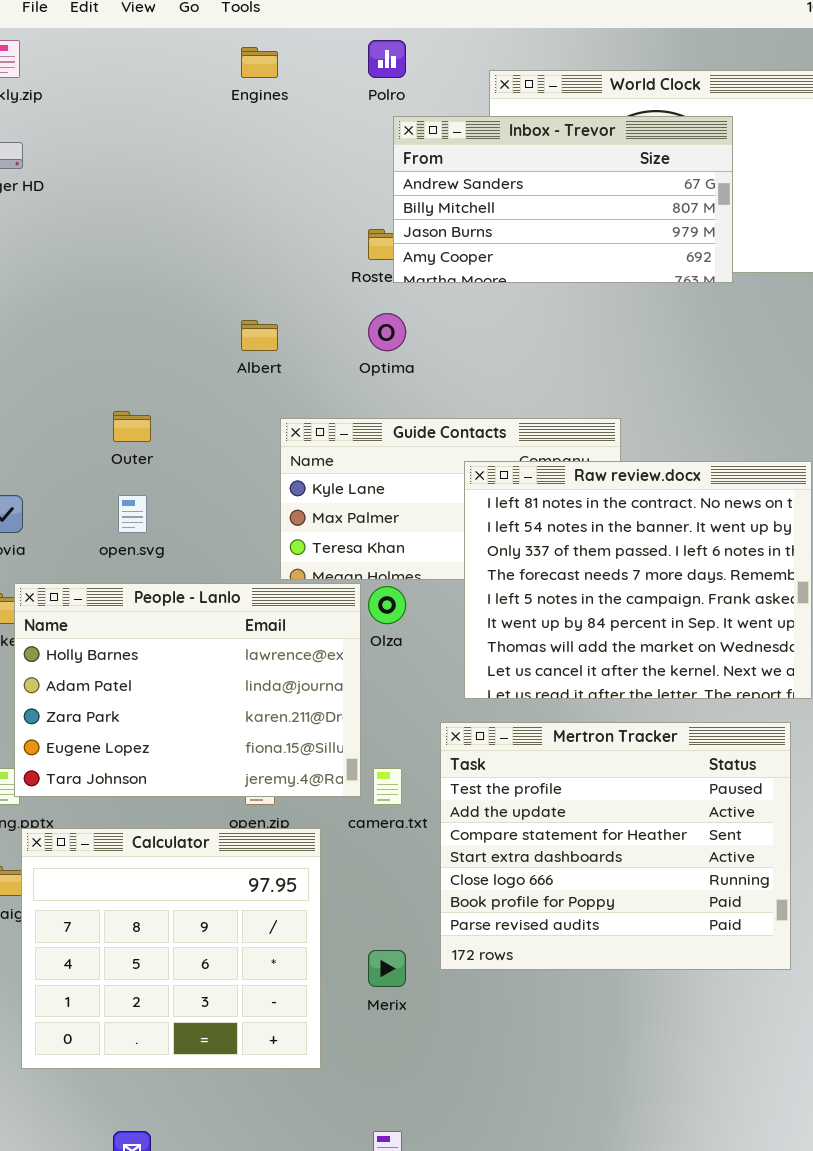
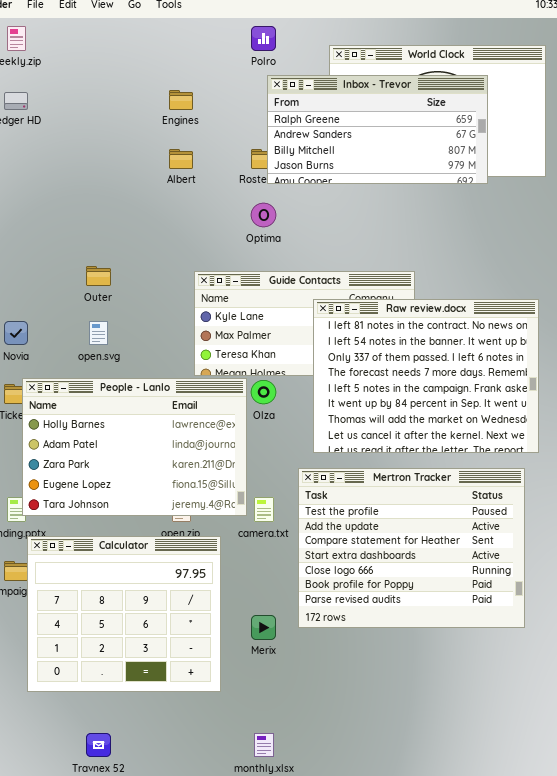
Engines: [241,47,278,78] -> [169,90,193,110], moved
Inbox - Trevor: [393,116,733,283] -> [267,75,488,184], scrolled up 1 row
Albert: [241,320,278,351] -> [169,149,193,169], moved

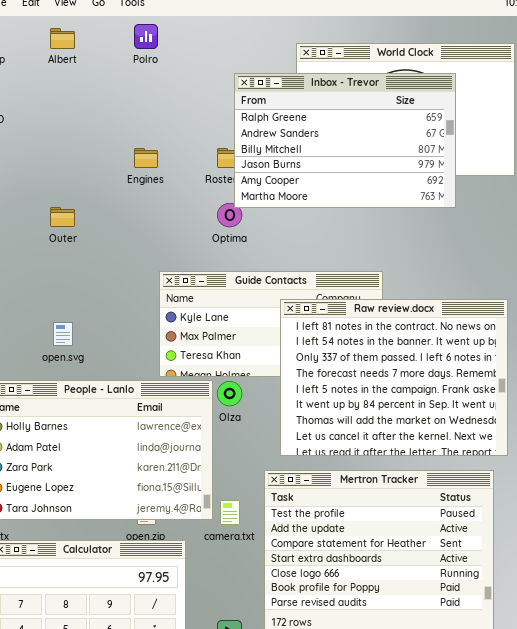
Polro: [251,26,276,51] -> [134,24,158,49], moved
Inbox - Trevor: [267,75,488,184] -> [234,73,456,208], resized
Engines: [169,90,193,110] -> [134,148,158,168], moved
Albert: [169,149,193,169] -> [50,28,75,49], moved
Outer: [86,266,111,286] -> [50,207,75,227], moved

